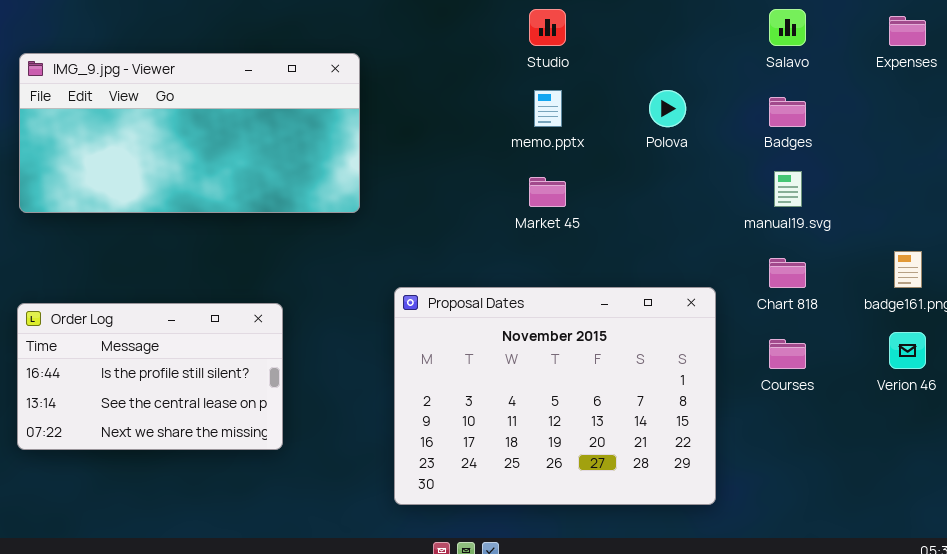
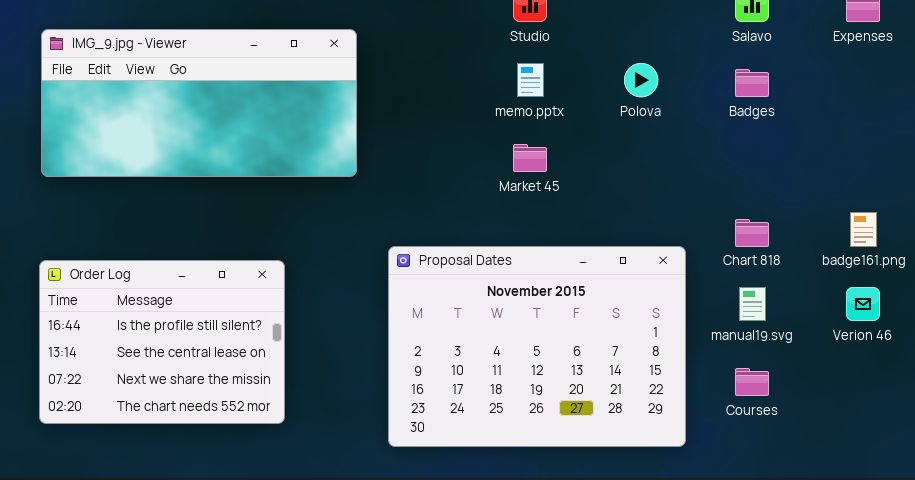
manual19.svg: [774,171,802,207] -> [739,287,766,321], moved
Order Log: [17,303,283,450] -> [39,260,285,424], resized
Courses: [769,339,806,369] -> [735,368,769,396], moved

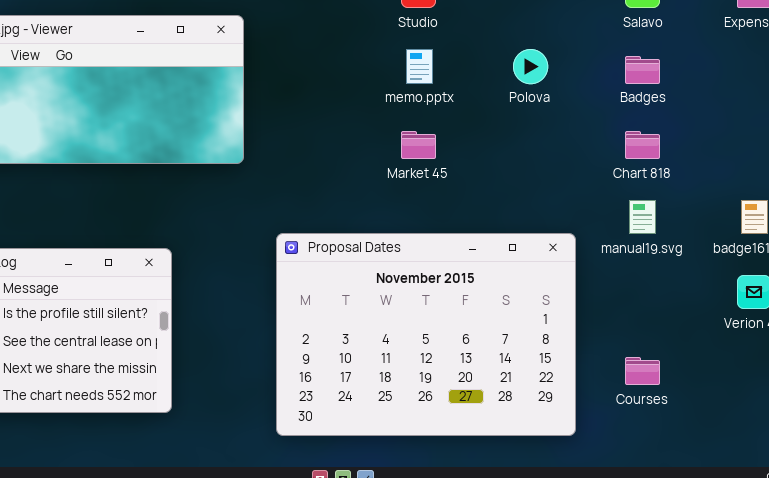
Chart 818: [735,219,769,247] -> [625,131,660,159], moved
manual19.svg: [739,287,766,321] -> [629,200,656,234], moved

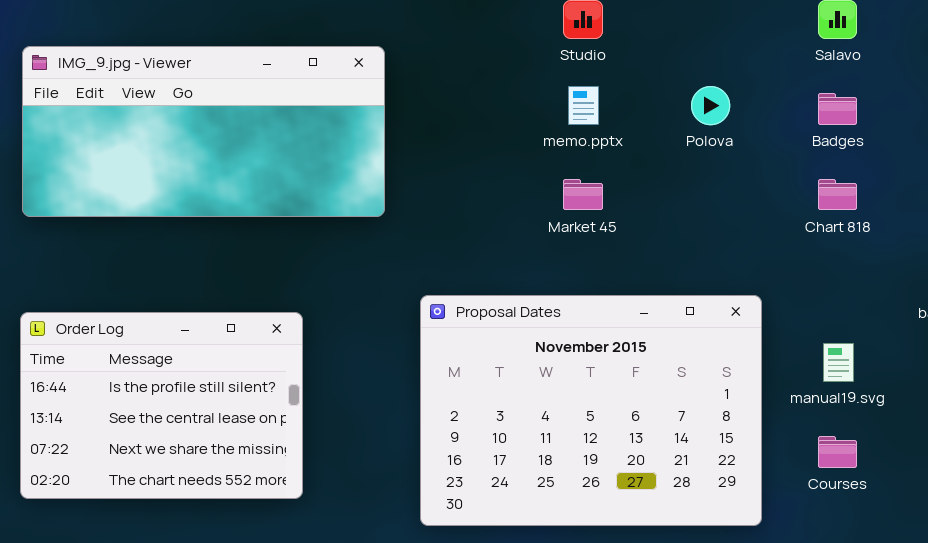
manual19.svg: [629,200,656,234] -> [823,343,854,382], moved

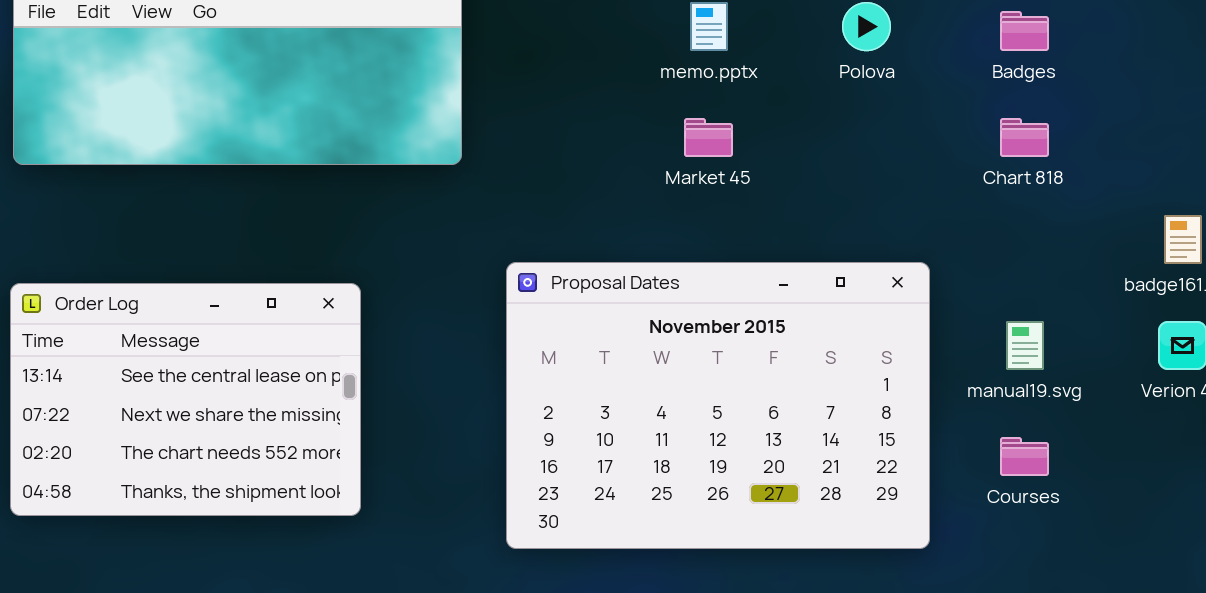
Order Log: [20,312,303,499] -> [10,283,361,516], scrolled down 1 row

